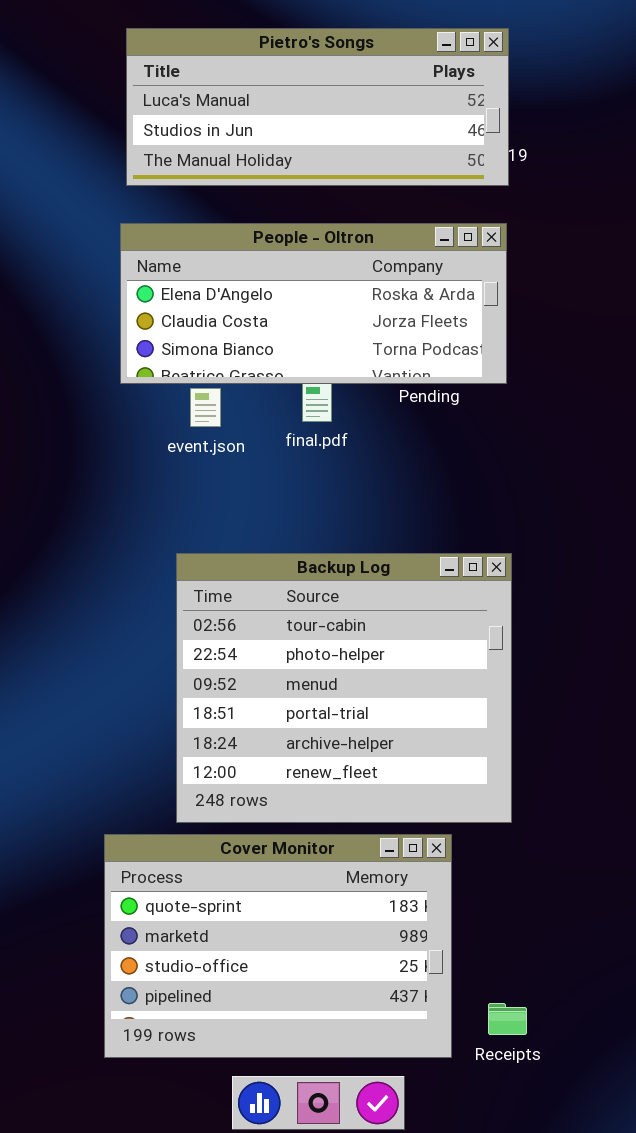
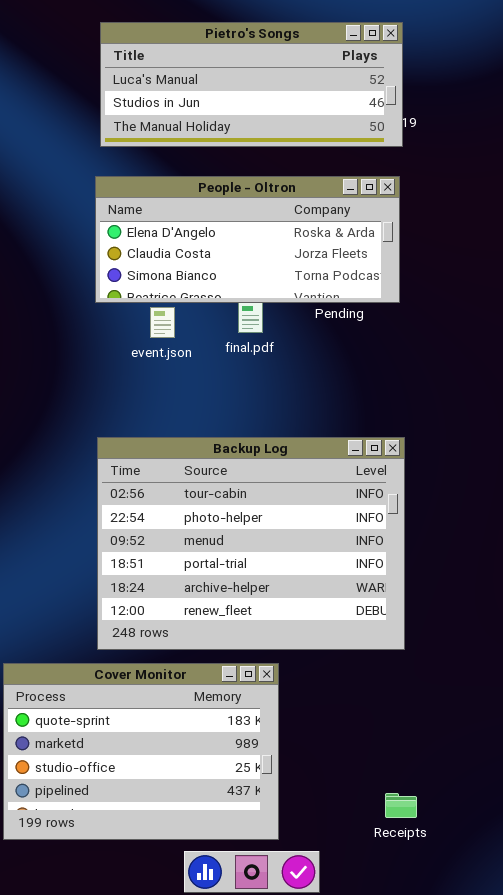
Backup Log: [176,553,512,823] -> [97,437,405,650], resized
Cover Monitor: [104,834,452,1058] -> [3,663,279,840], moved

